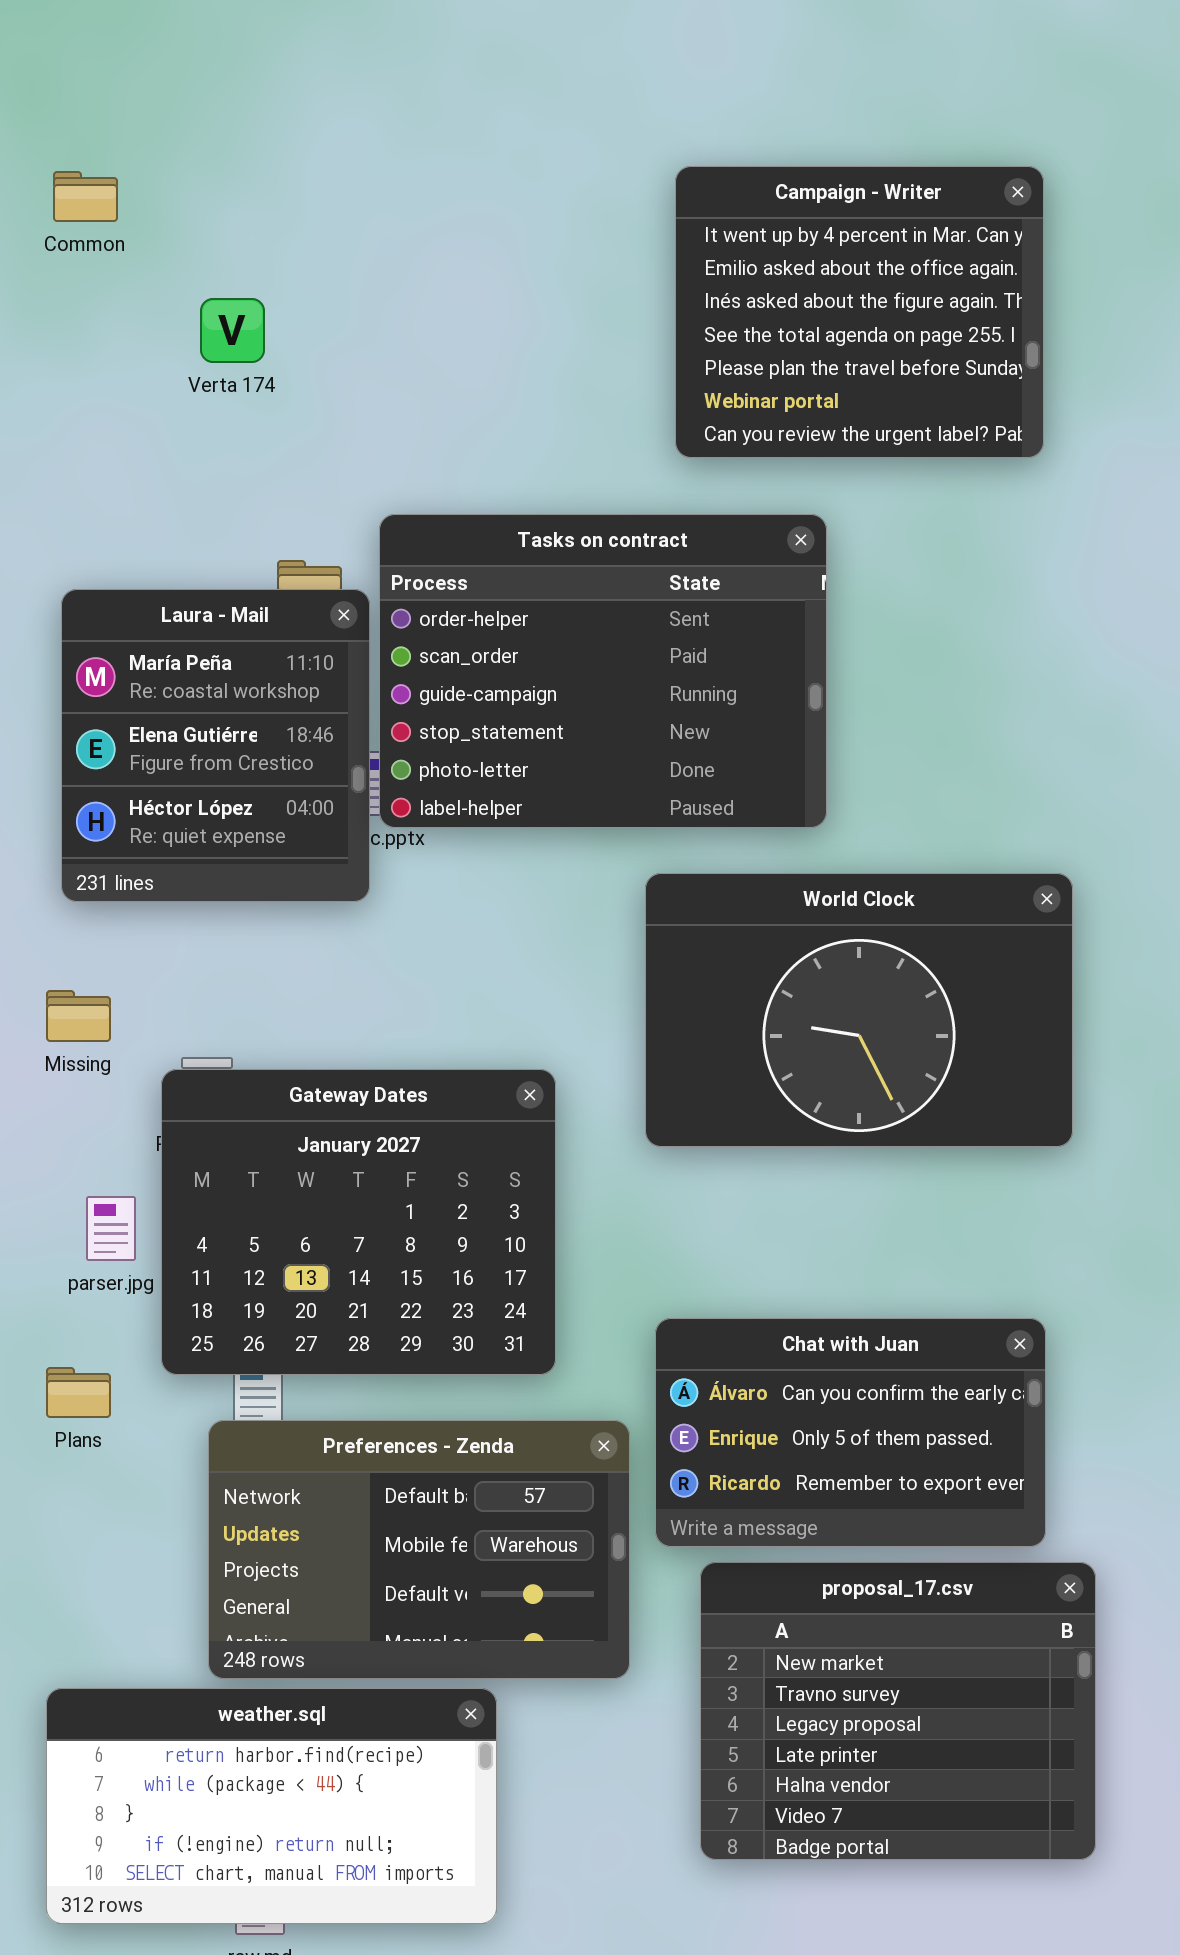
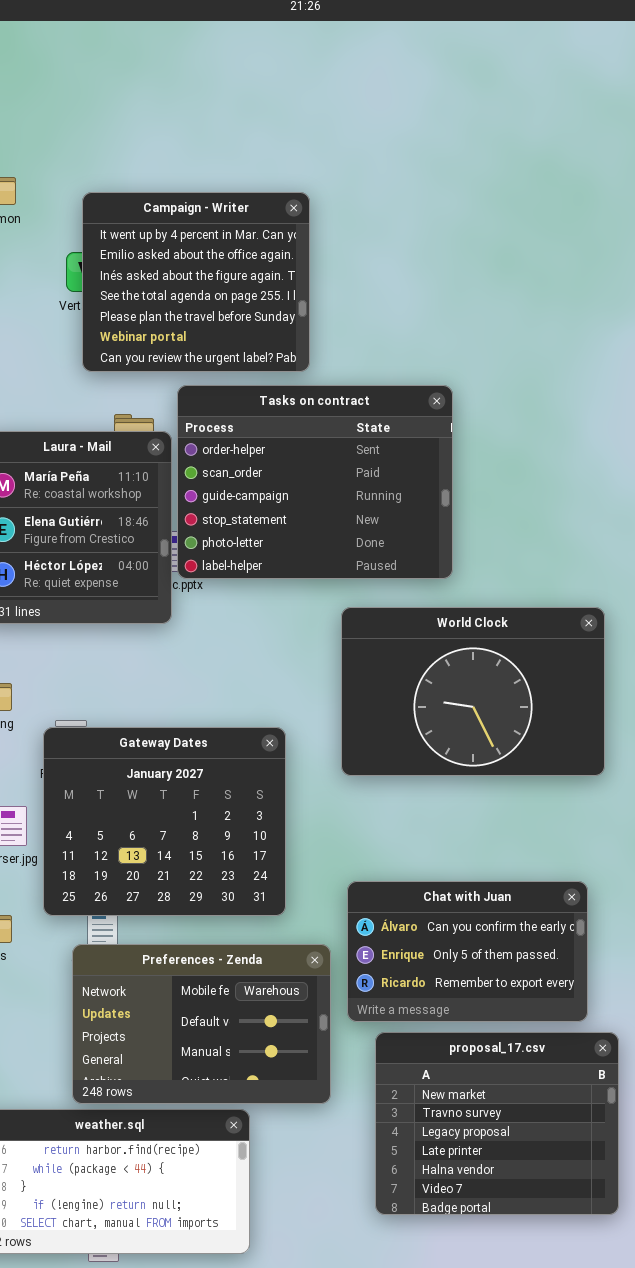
Campaign - Writer: [675,166,1044,458] -> [82,192,310,372], moved
Preferences - Zenda: [208,1420,630,1679] -> [72,944,331,1104], scrolled down 1 row

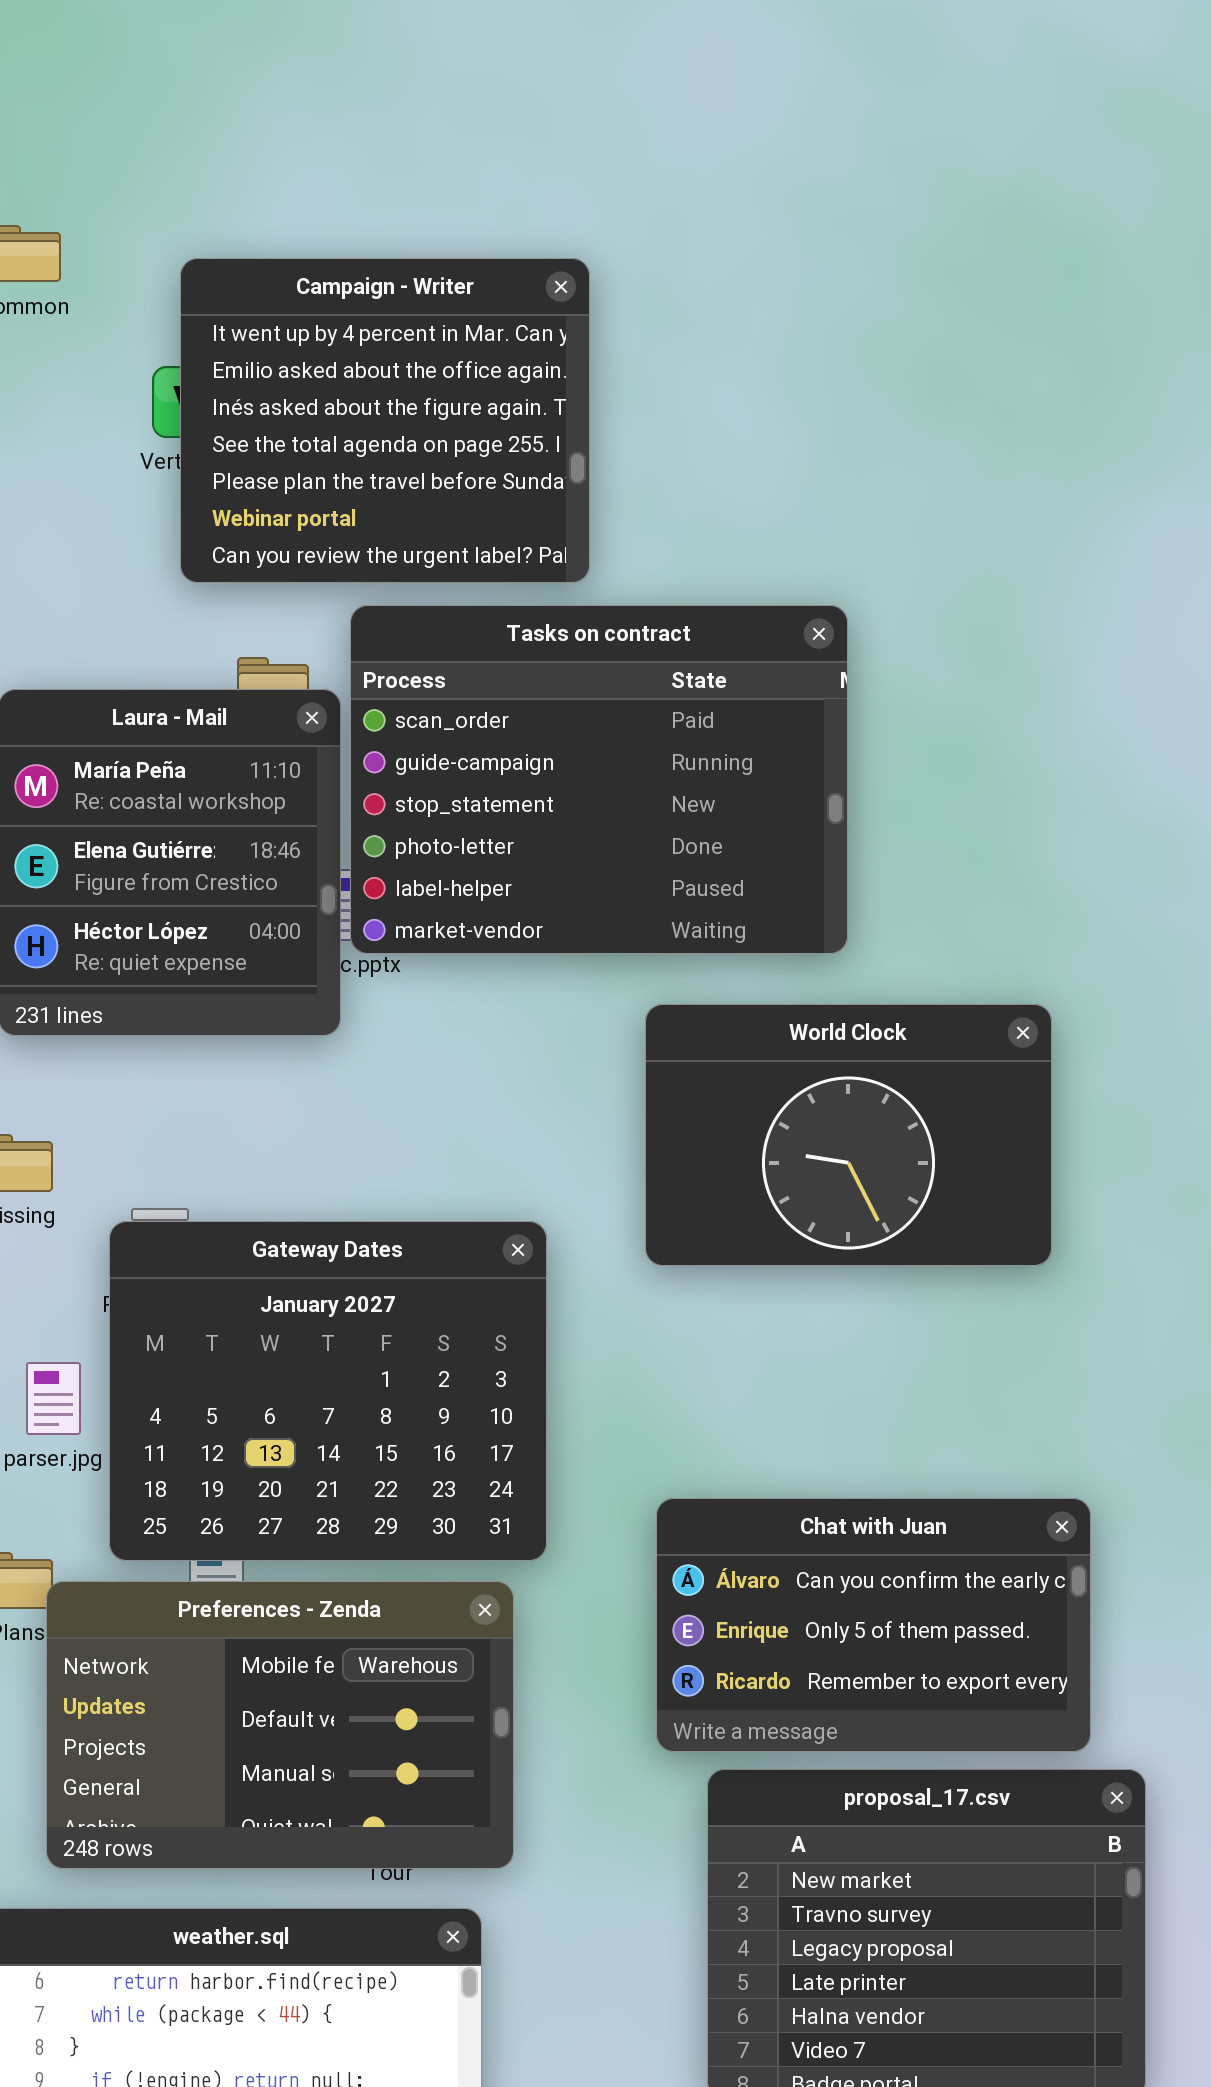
Tasks on contract: [177,385,453,579] -> [350,605,848,954], scrolled down 1 row
World Clock: [341,607,605,776] -> [645,1004,1052,1266], resized
Preferences - Zenda: [72,944,331,1104] -> [46,1581,514,1869], moved

